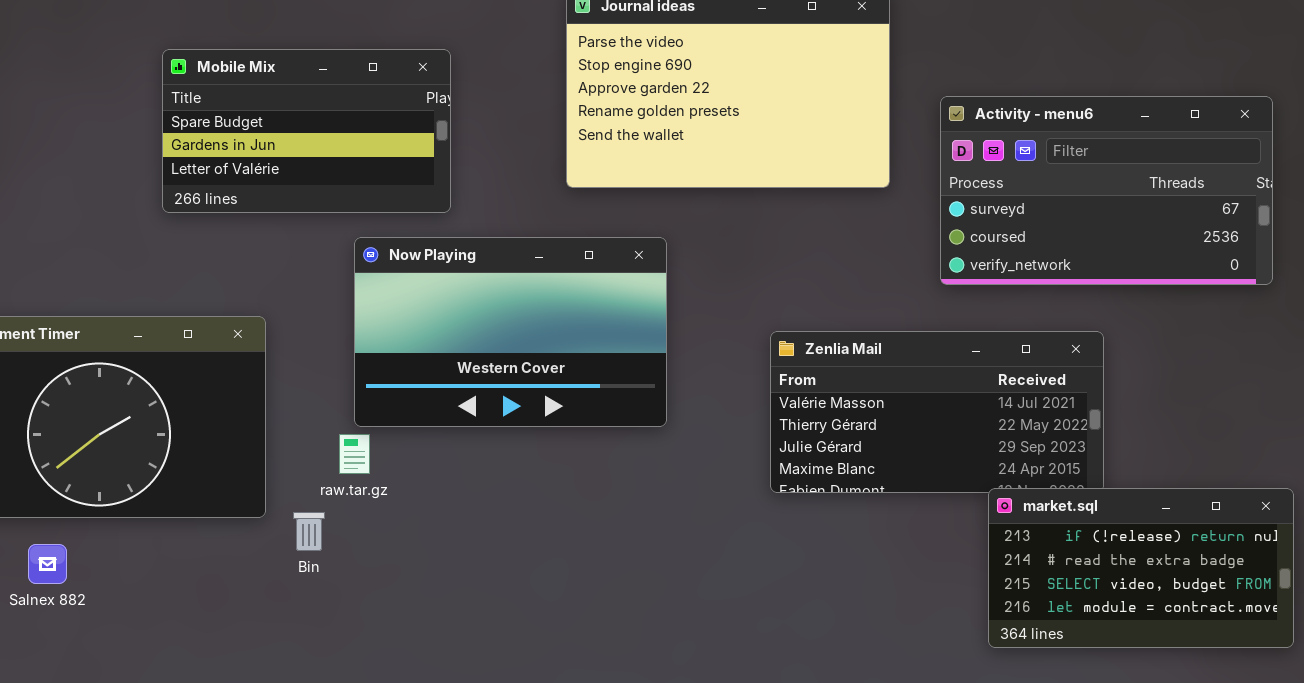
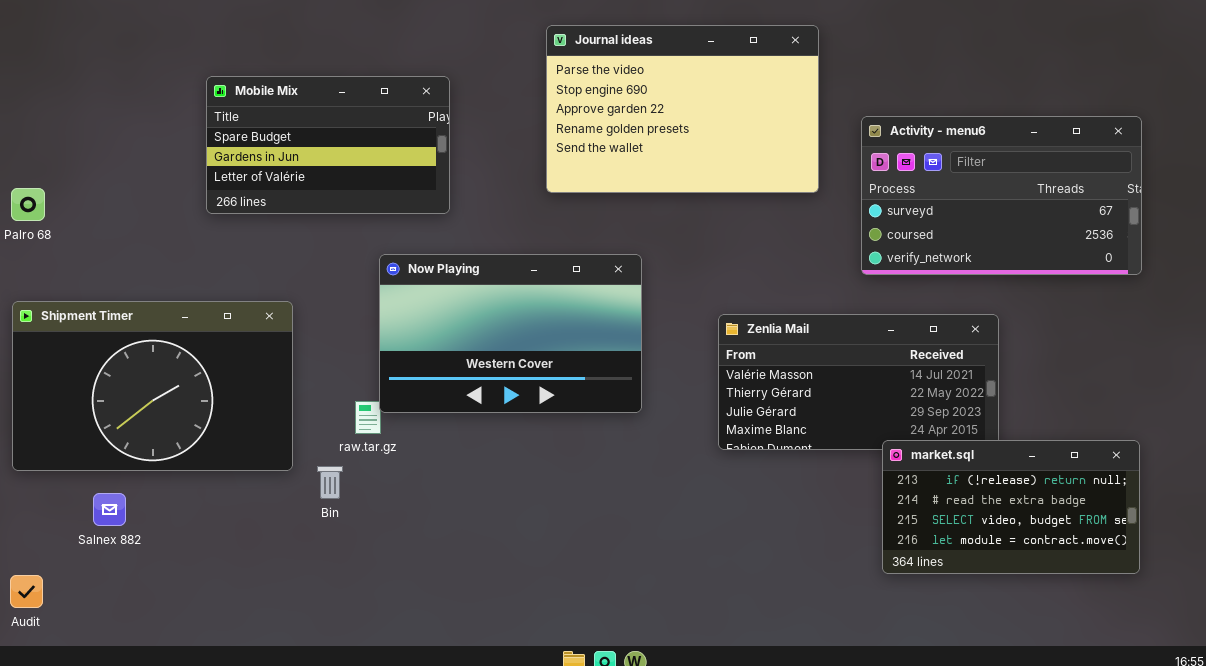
Now Playing: [354,237,667,427] -> [379,254,642,413], moved
market.sql: [988,488,1294,648] -> [882,440,1140,574], moved

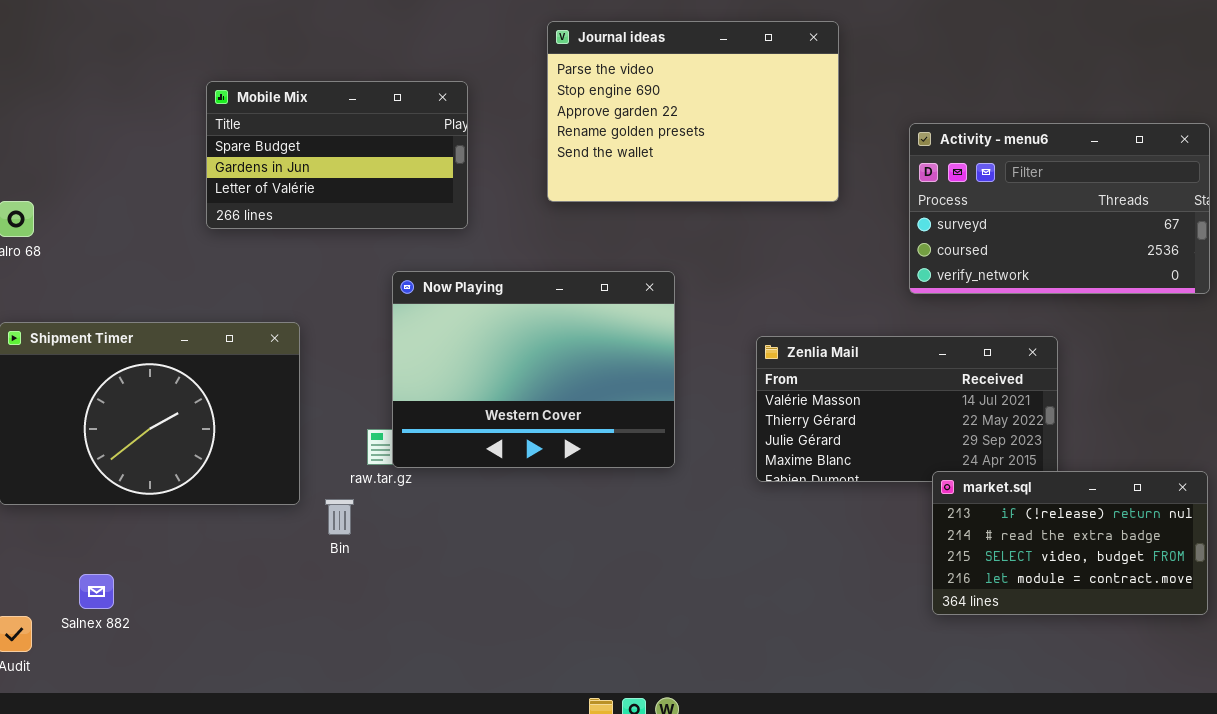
Journal ideas: [546,25,819,193] -> [547,21,839,202], moved
Now Playing: [379,254,642,413] -> [392,271,675,468], resized
Salnex 882: [93,493,126,526] -> [79,574,114,609], moved

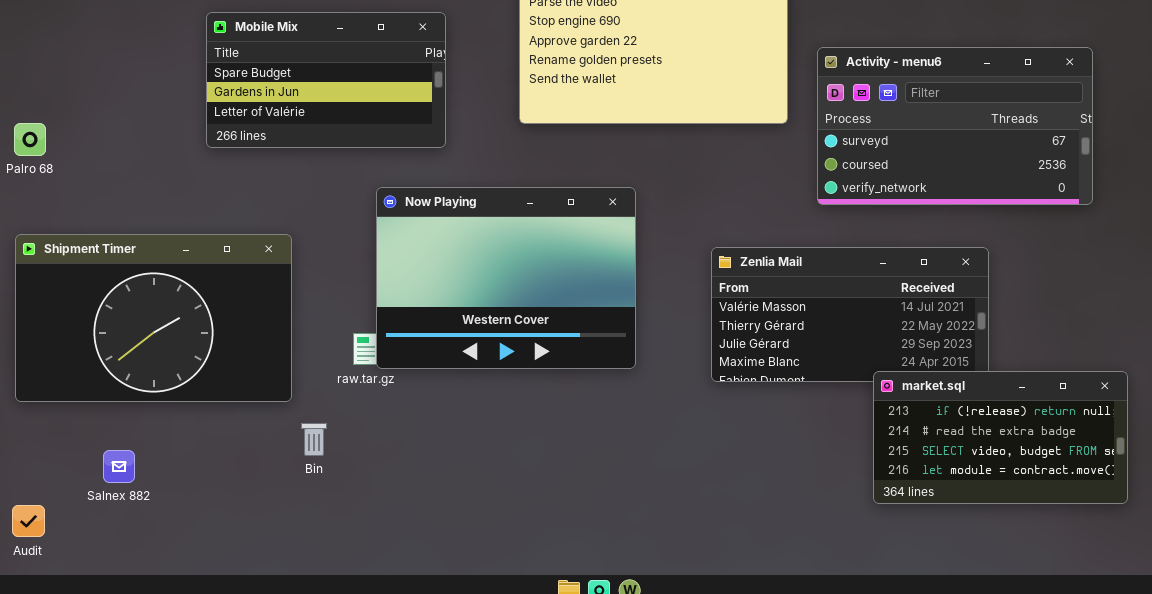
Activity - menu6: [909,123,1210,294] -> [817,47,1093,205], moved
Bin: [325,499,354,535] -> [301,423,327,456], moved
Salnex 882: [79,574,114,609] -> [103,450,135,483], moved

